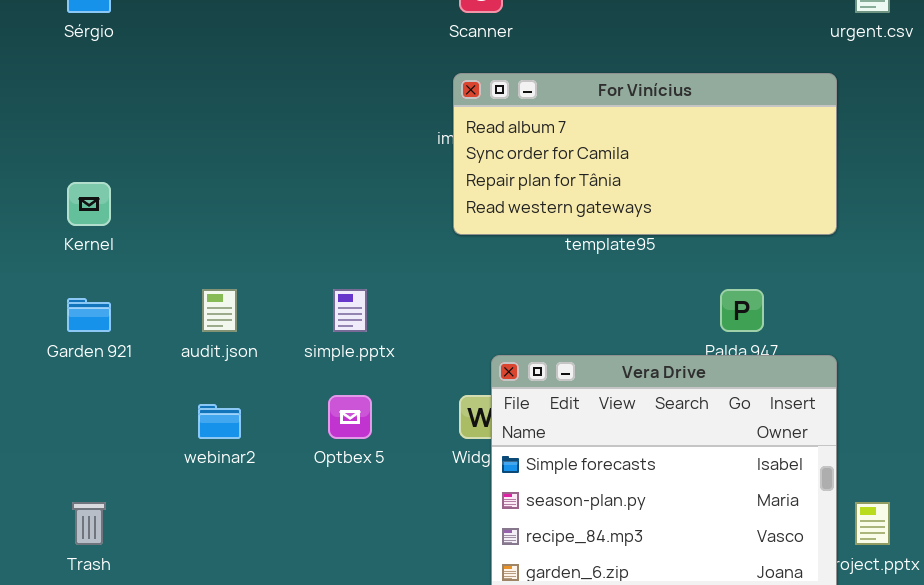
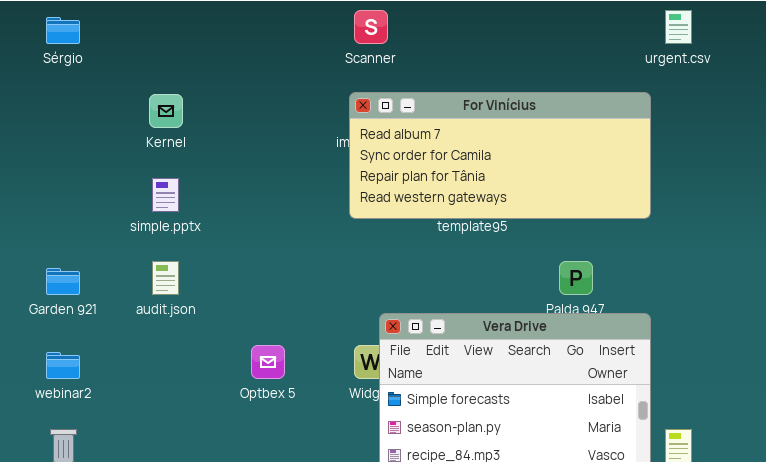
Kernel: [67,182,111,226] -> [149,94,183,128], moved
simple.pptx: [333,289,367,332] -> [152,178,179,212], moved
webinar2: [198,404,241,439] -> [46,352,80,379], moved

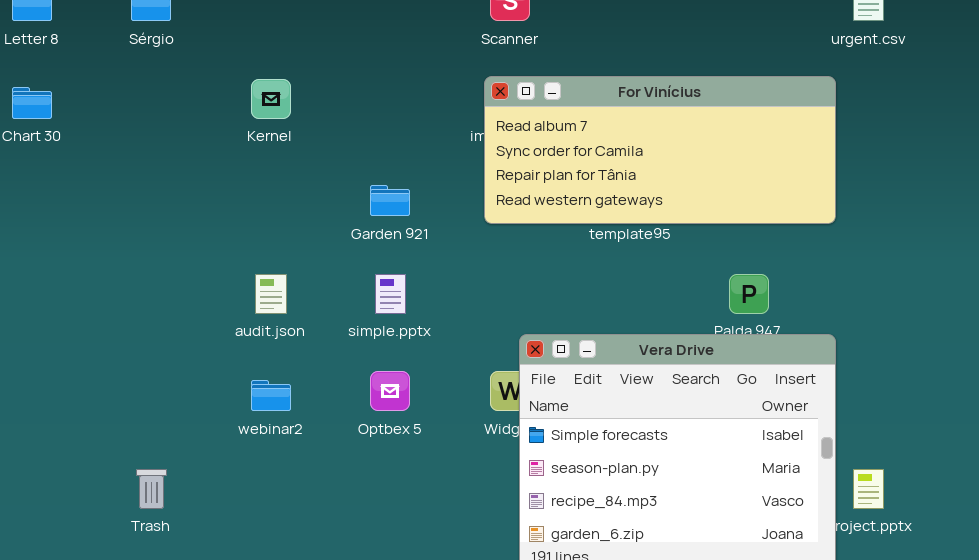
simple.pptx: [152,178,179,212] -> [375,274,406,314], moved
Garden 921: [46,268,80,295] -> [370,185,410,216], moved
webinar2: [46,352,80,379] -> [251,380,291,411], moved

